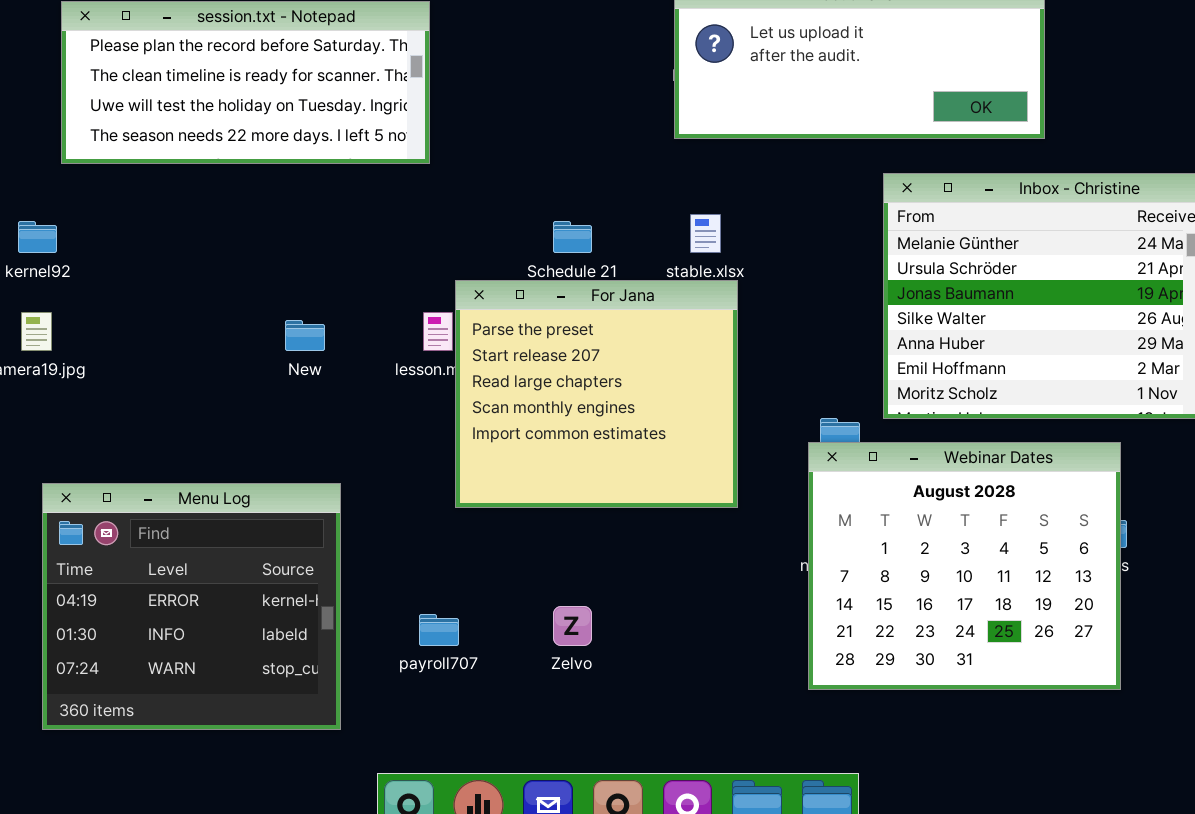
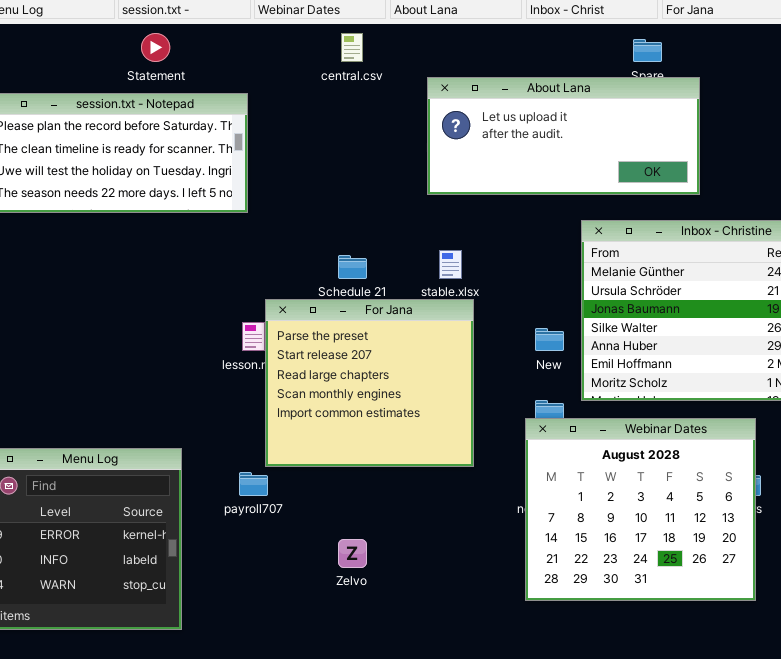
New: [285,320,325,351] -> [535,328,564,351], moved
payroll707: [419,614,459,646] -> [239,472,268,496], moved

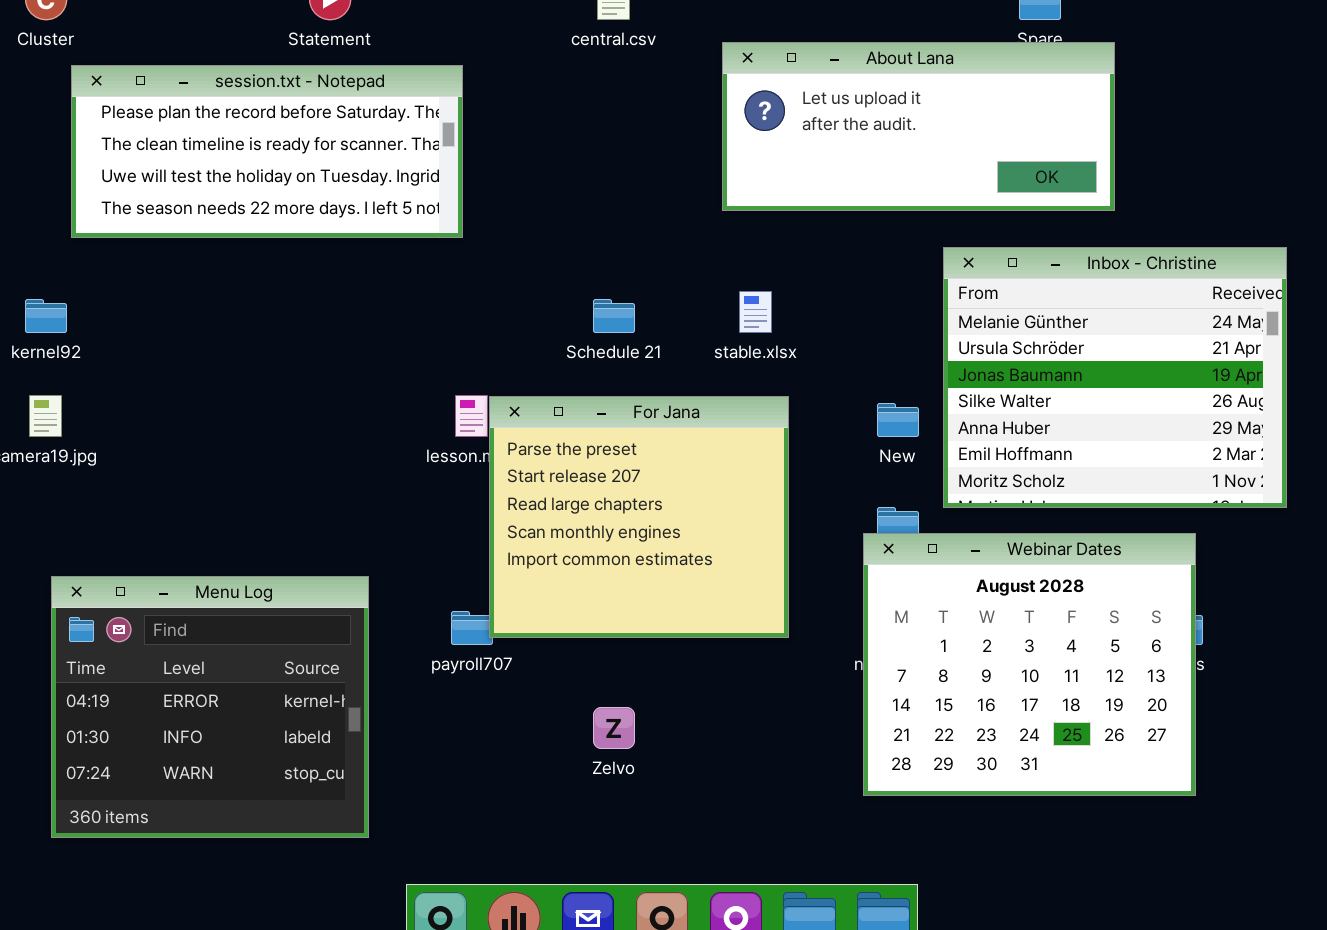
For Jana: [265,299,474,467] -> [489,396,789,638], moved

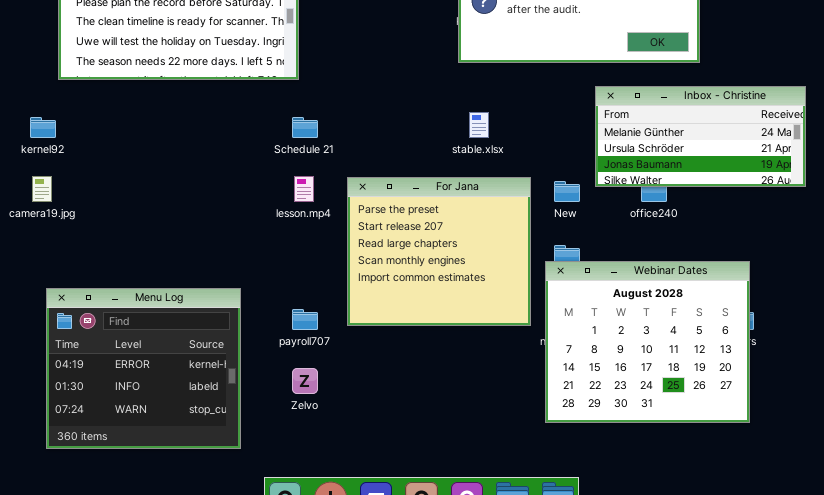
Inbox - Christine: [943,247,1287,508] -> [595,86,806,187], resized
Schedule 21: [593,299,635,333] -> [292,117,318,138], moved
For Jana: [489,396,789,638] -> [347,177,531,326], moved
Zelvo: [593,707,635,749] -> [292,368,318,394], moved

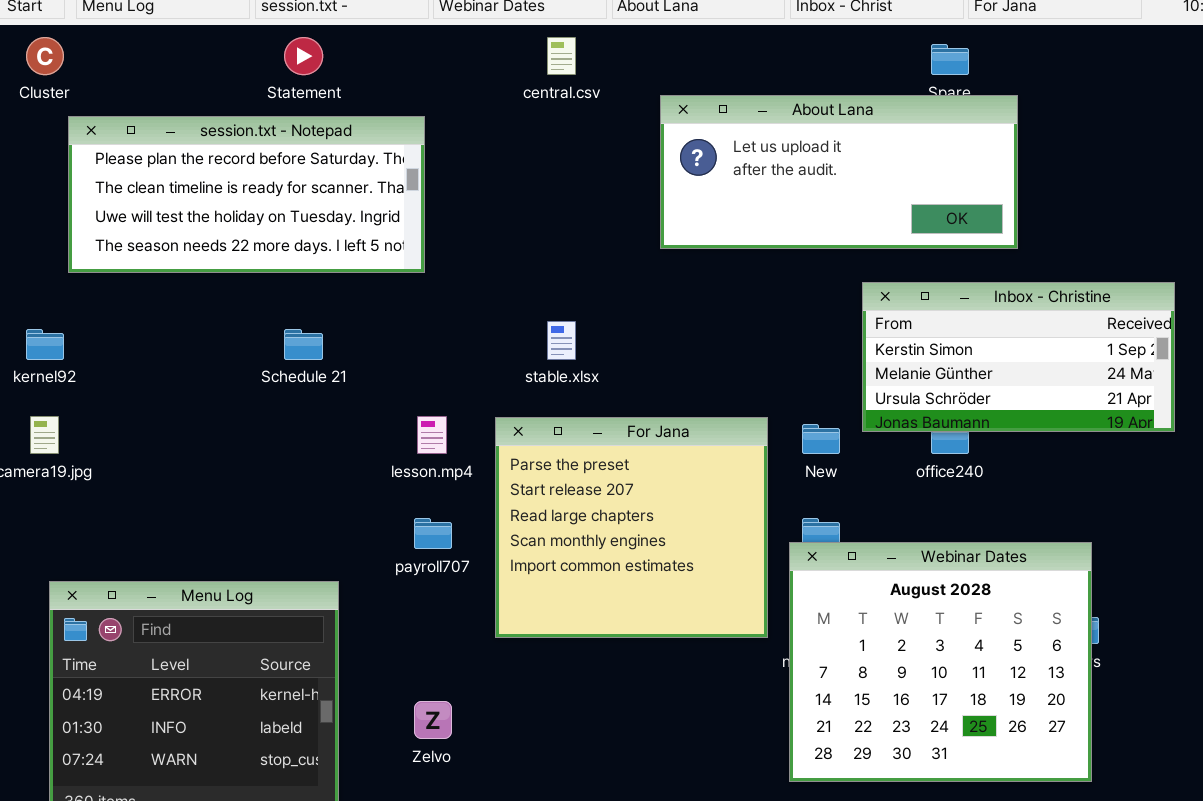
Inbox - Christine: [595,86,806,187] -> [862,282,1175,432], scrolled up 1 row
stable.xlsx: [469,112,489,138] -> [547,321,576,360], moved
Schedule 21: [292,117,318,138] -> [284,329,323,360], moved
payroll707: [292,309,318,330] -> [414,518,452,549], moved

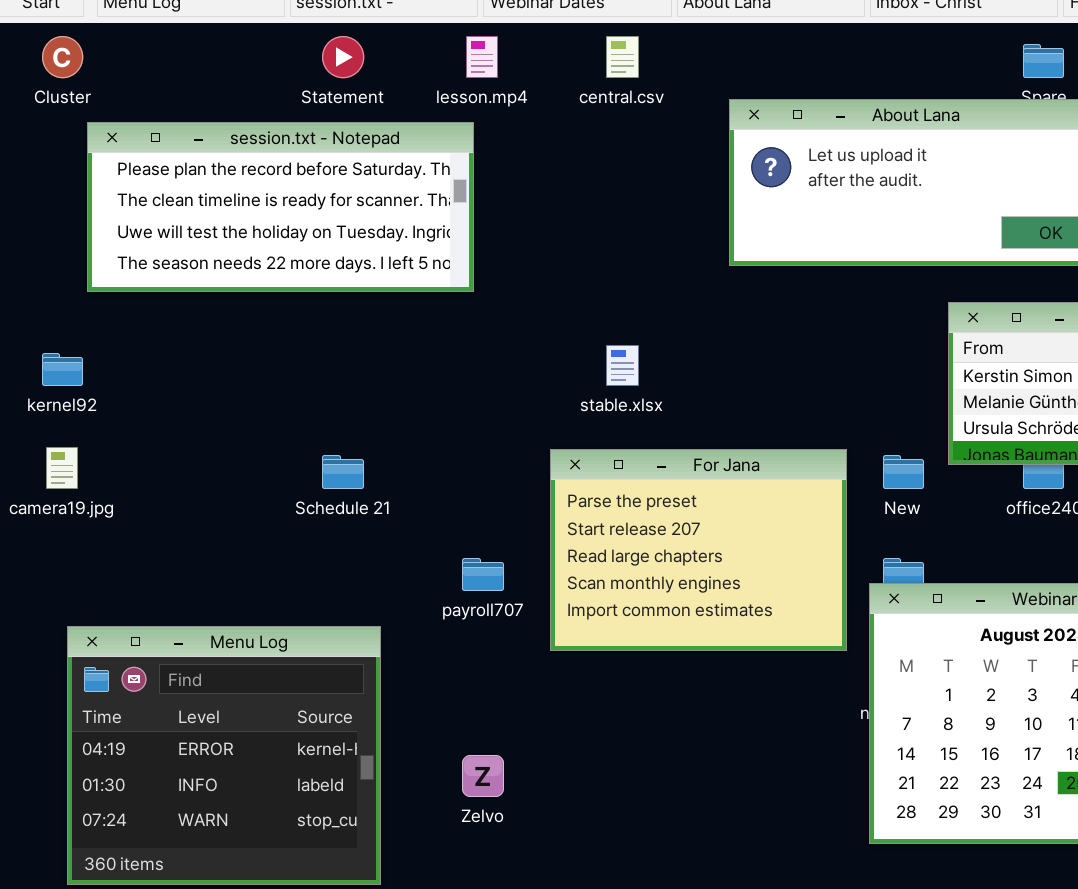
Schedule 21: [284,329,323,360] -> [322,455,364,489], moved
lesson.mp4: [417,416,447,454] -> [466,36,498,78], moved
For Jana: [495,417,768,638] -> [550,449,847,651], resized

